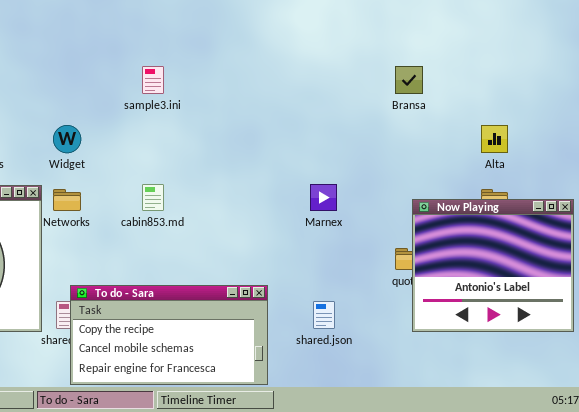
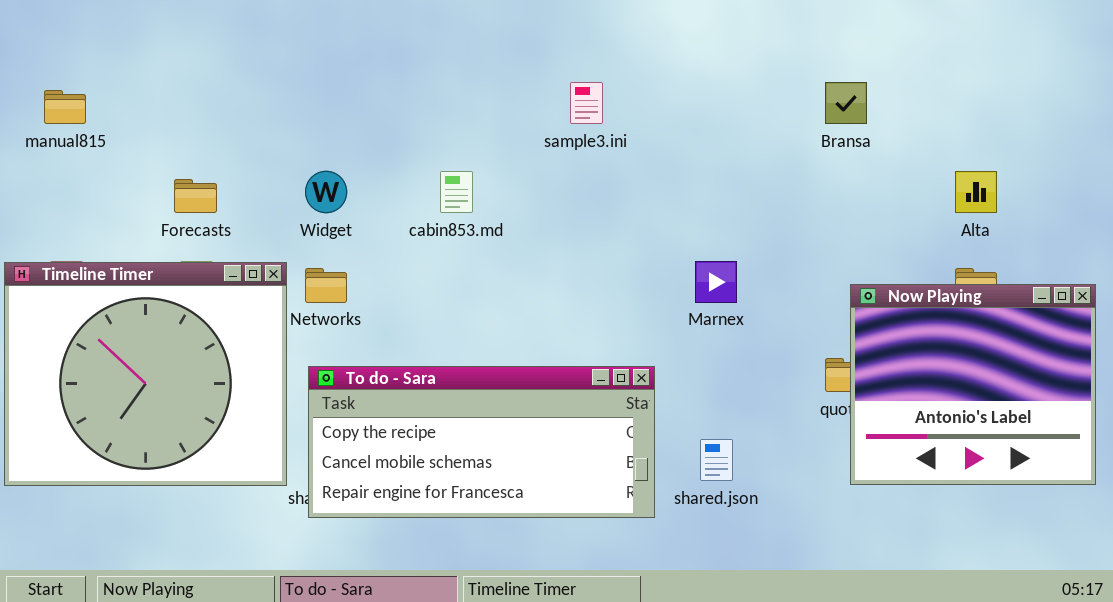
sample3.ini: [142,66,164,94] -> [570,82,603,124], moved
cabin853.md: [142,184,164,211] -> [440,171,473,213], moved
To do - Sara: [70,285,268,385] -> [308,366,655,518], moved, resized

